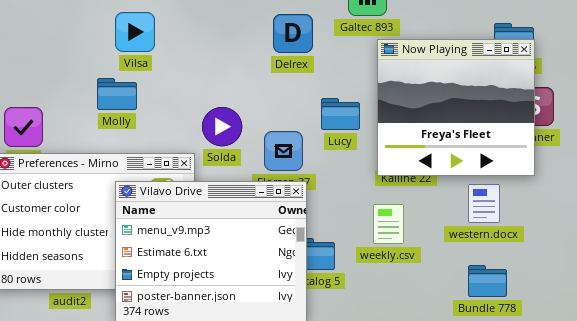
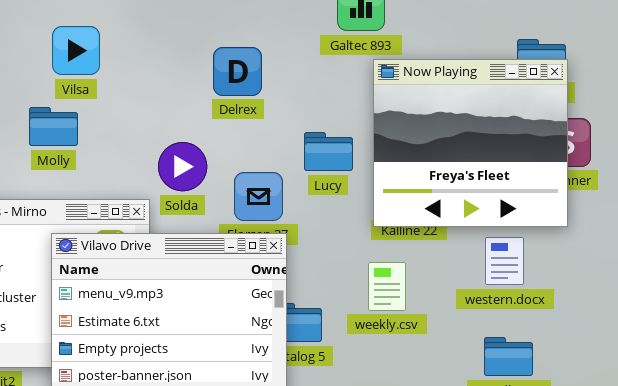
Delrex: [273,14,313,53] -> [213,47,262,96], moved

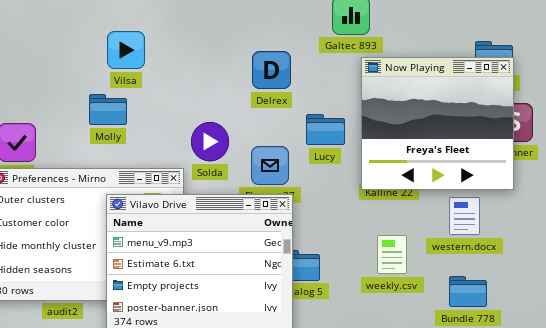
Delrex: [213,47,262,96] -> [252,51,291,89], moved
weekly.csv: [368,262,406,311] -> [377,235,407,274], moved

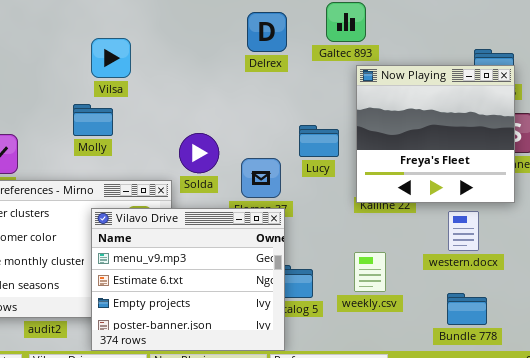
Delrex: [252,51,291,89] -> [247,12,287,52], moved
weekly.csv: [377,235,407,274] -> [354,252,386,292], moved

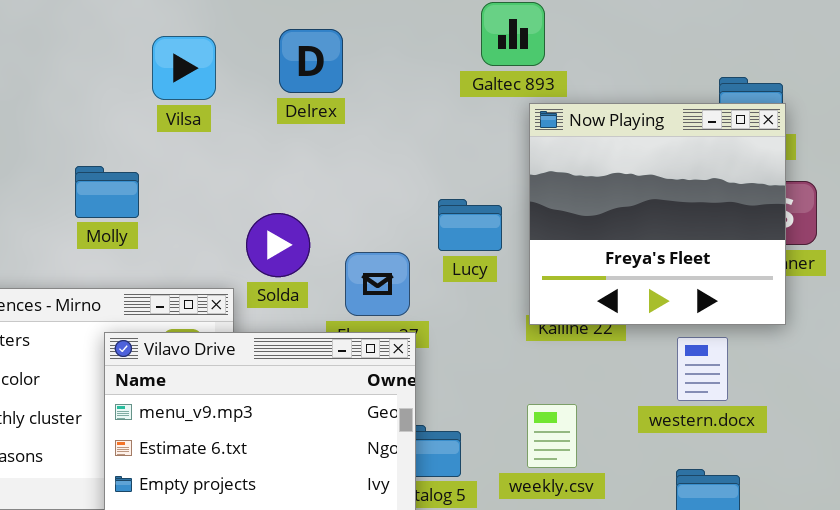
Delrex: [247,12,287,52] -> [279,29,343,93], moved
Vilsa: [91,38,131,78] -> [152,36,216,100], moved

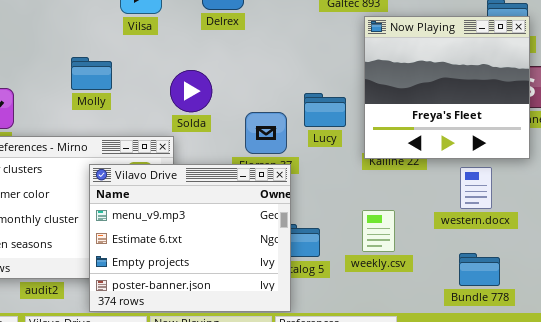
Lucy: [438,199,502,251] -> [304,93,346,127], moved
Solda: [246,213,310,277] -> [170,70,212,112], moved

